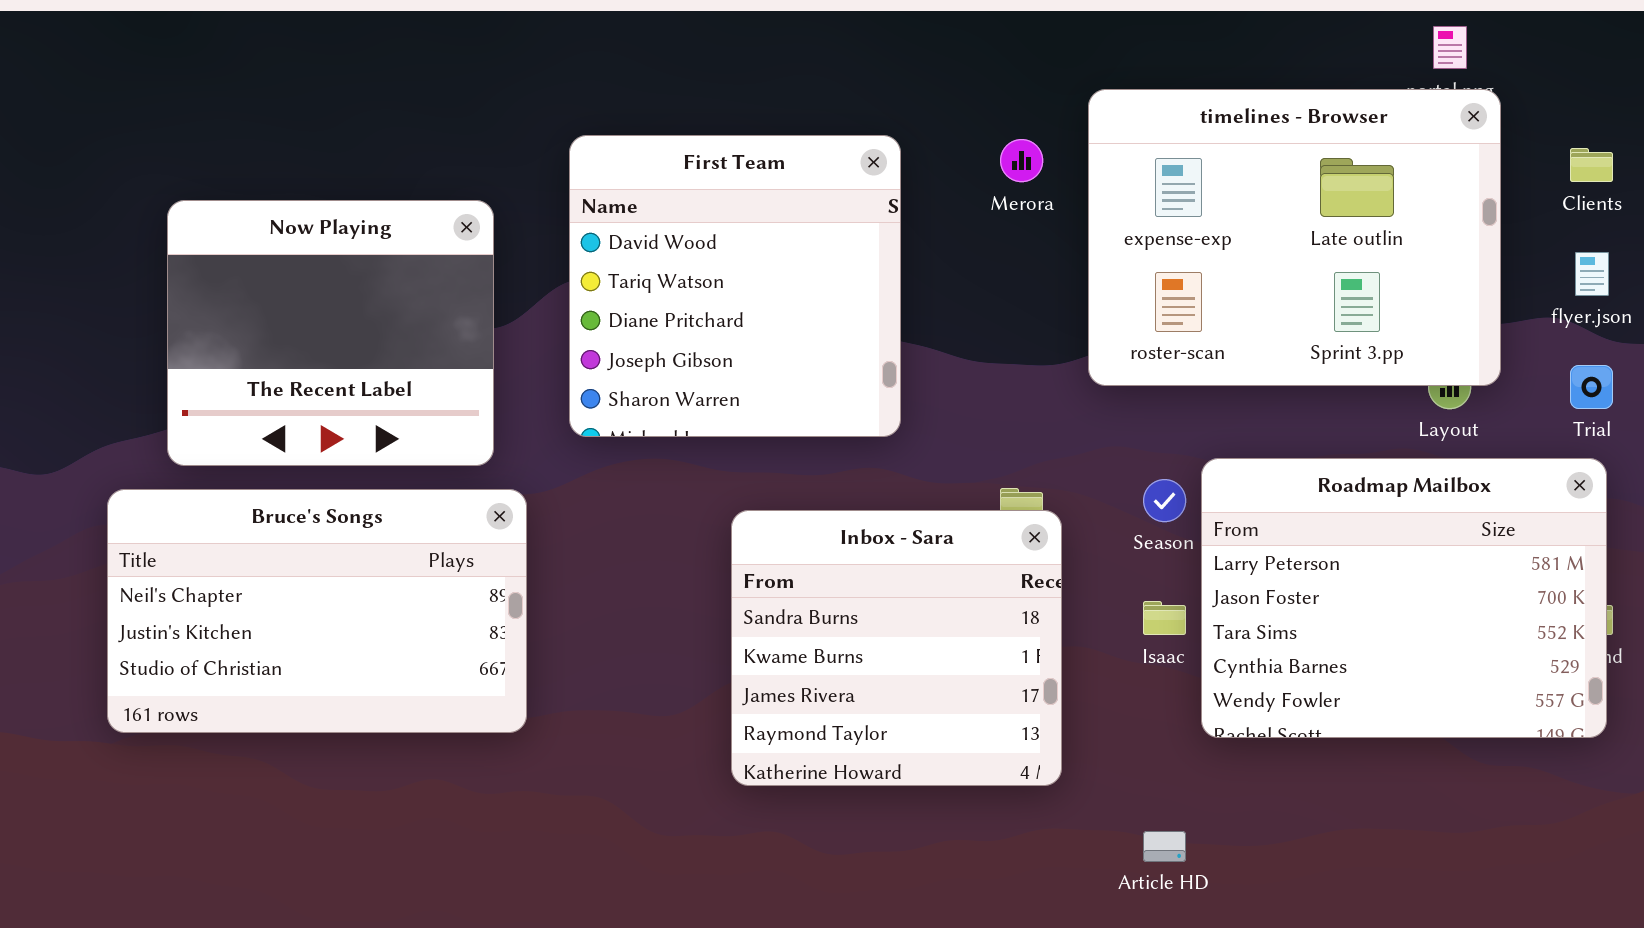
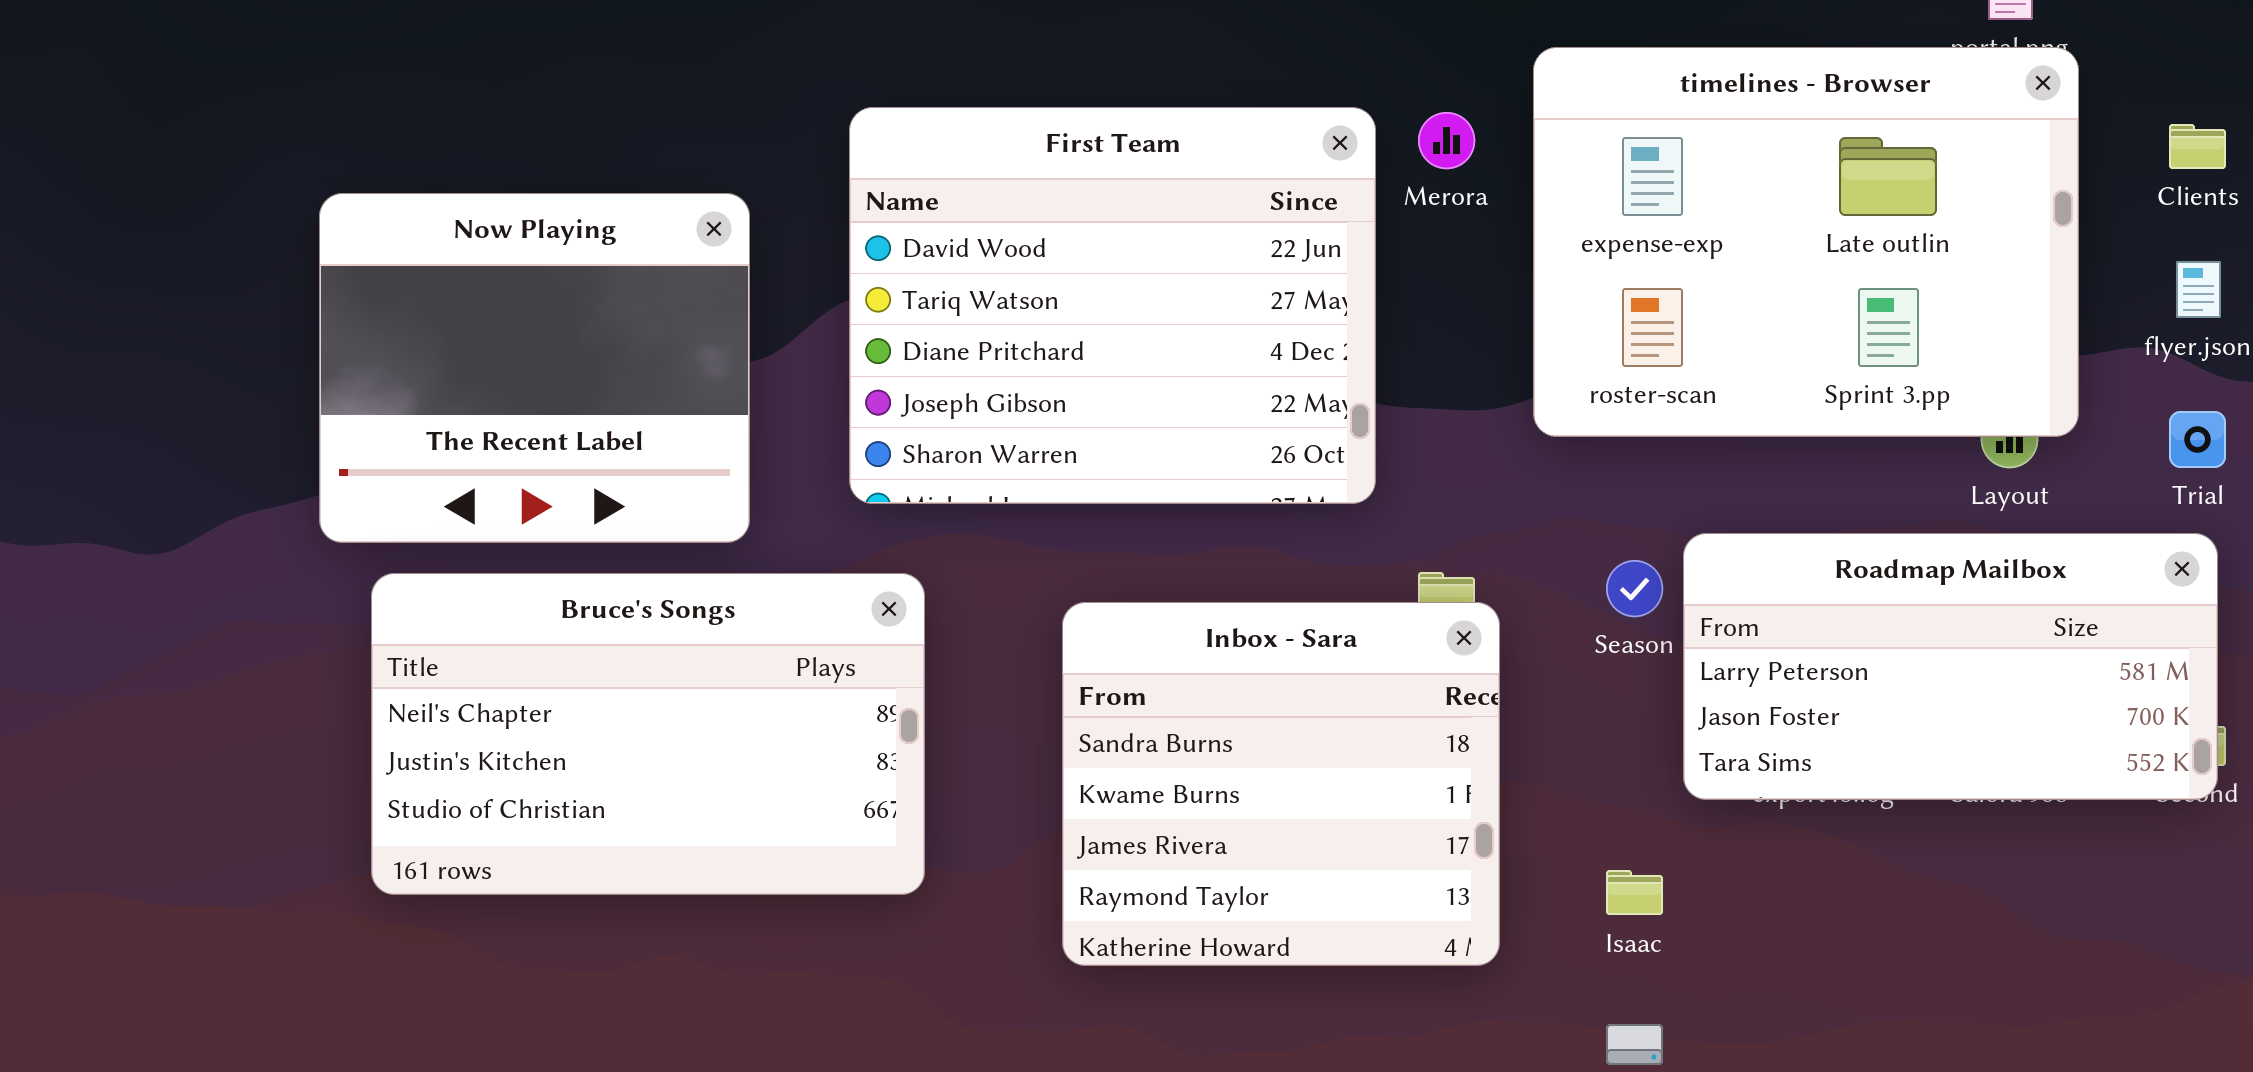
First Team: [569,135,901,437] -> [849,107,1376,504], resized
Roadmap Mailbox: [1201,458,1607,738] -> [1683,533,2218,800], resized
Bruce's Songs: [107,489,527,733] -> [371,573,925,895], moved
Isaac: [1143,601,1186,635] -> [1606,870,1663,915], moved

